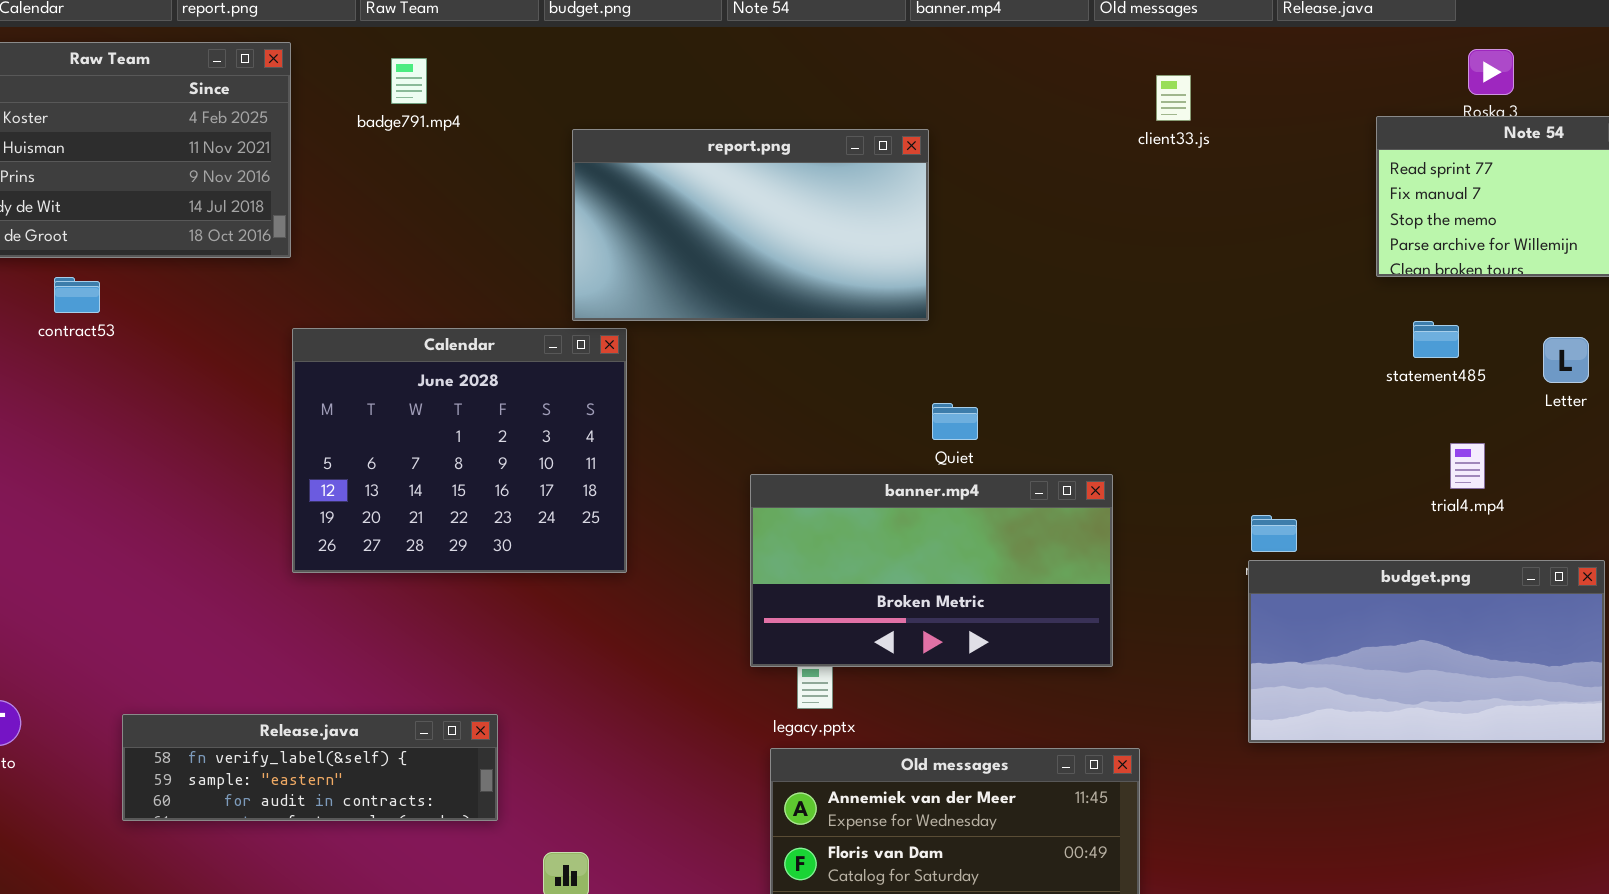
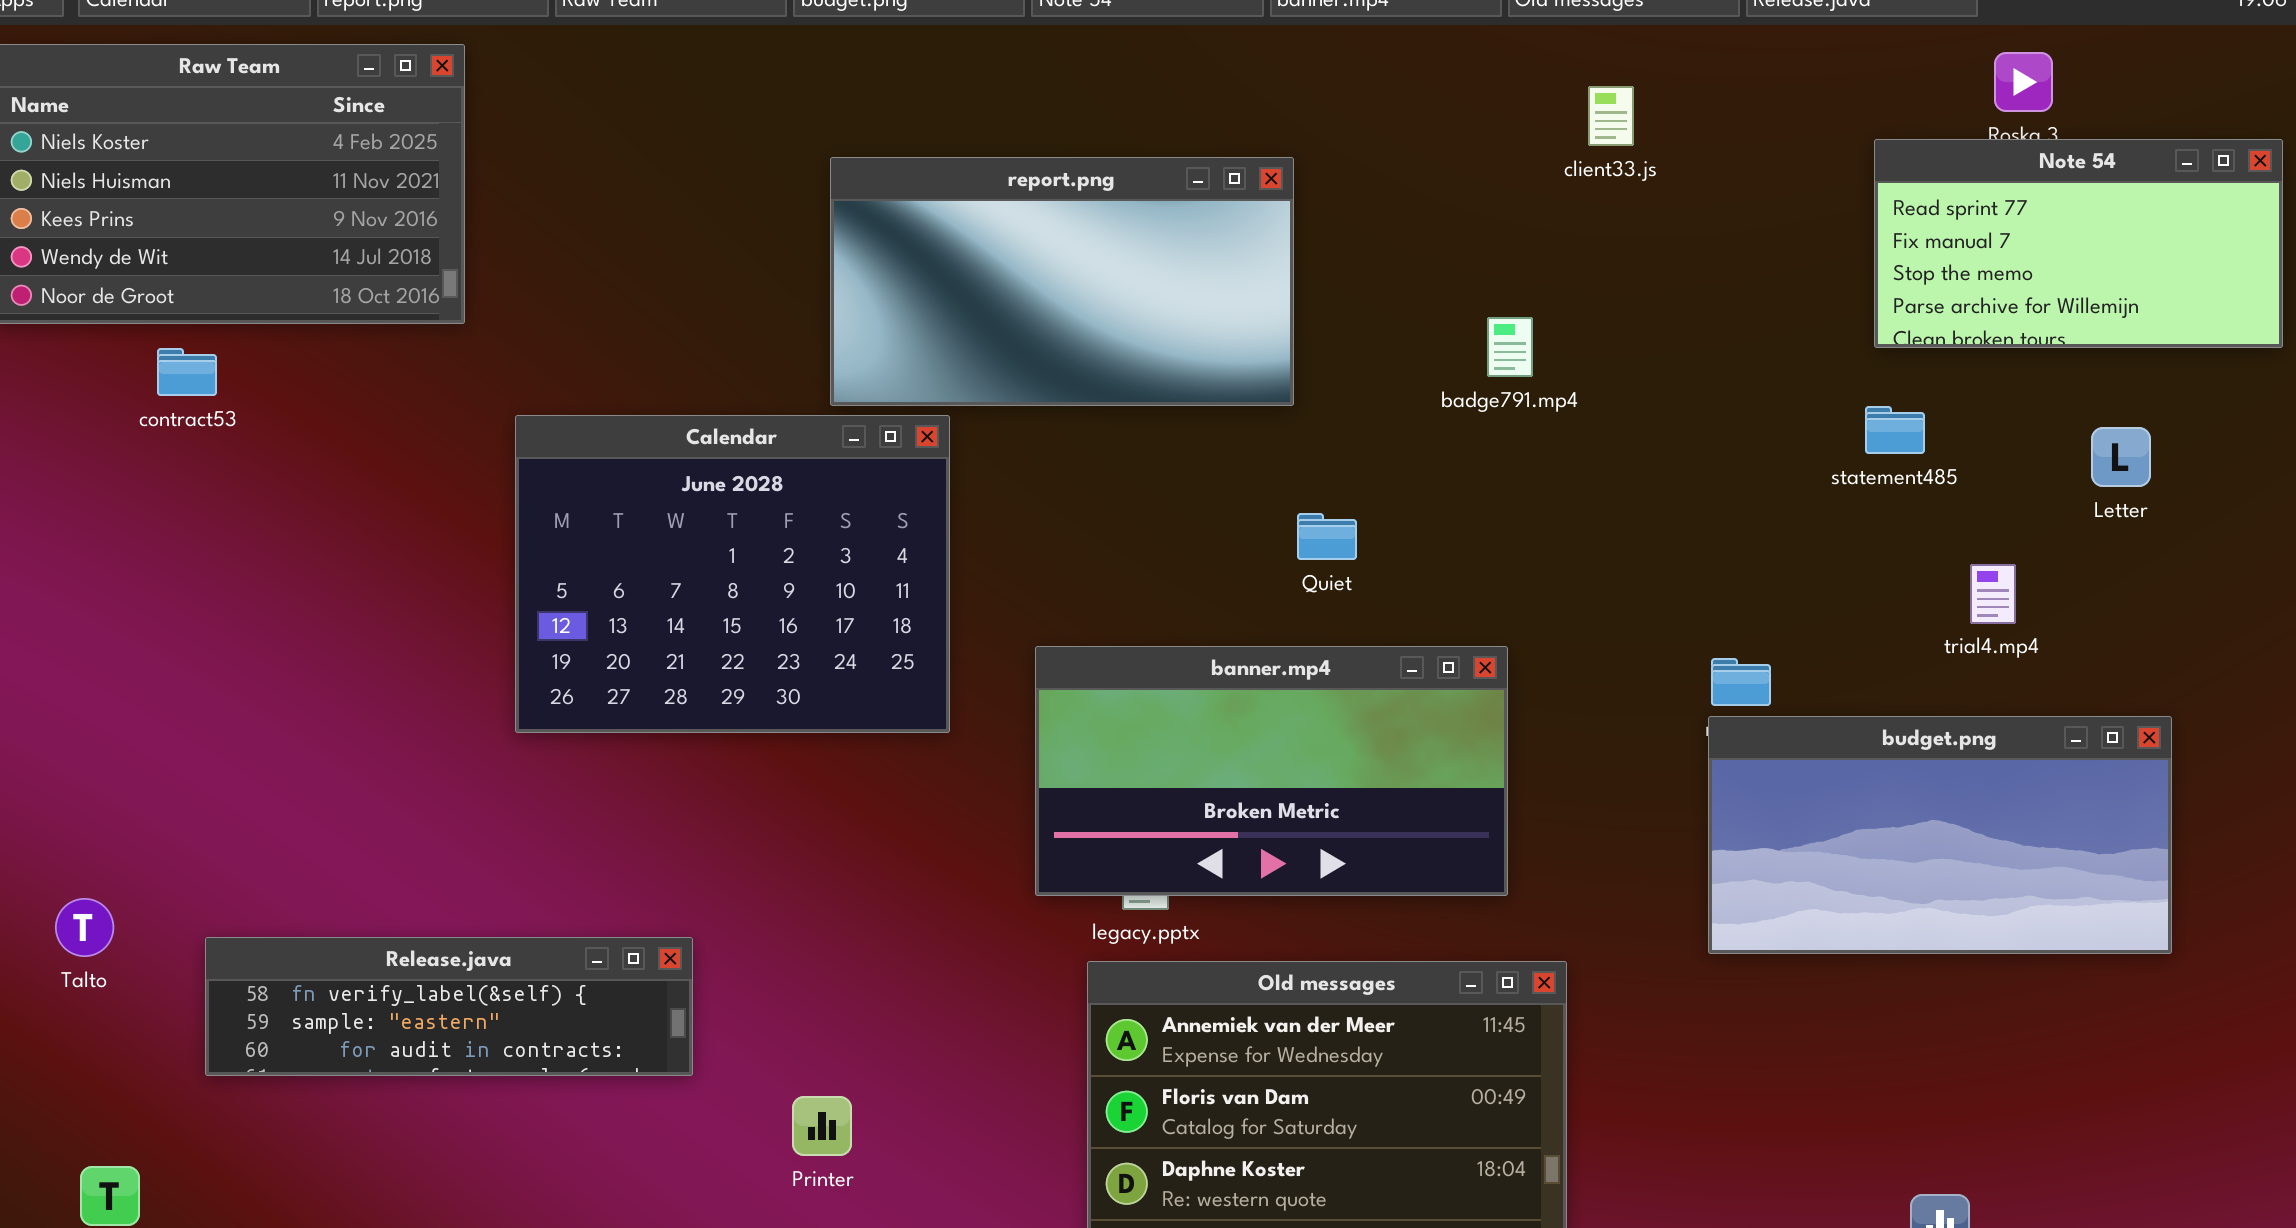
badge791.mp4: [391,58,427,104] -> [1487,317,1533,377], moved
statement485: [1413,321,1459,358] -> [1865,406,1925,454], moved
Calendar: [292,328,627,573] -> [515,415,950,733], moved
banner.mp4: [750,474,1113,667] -> [1035,646,1508,896], moved
Release.java: [122,714,498,821] -> [205,937,693,1076], moved

